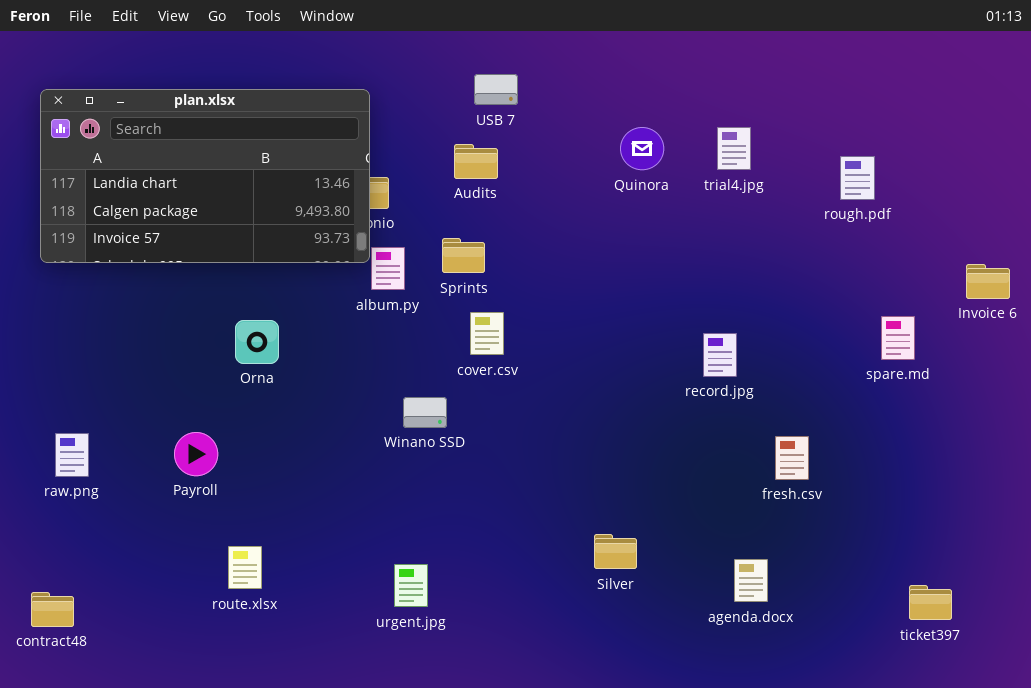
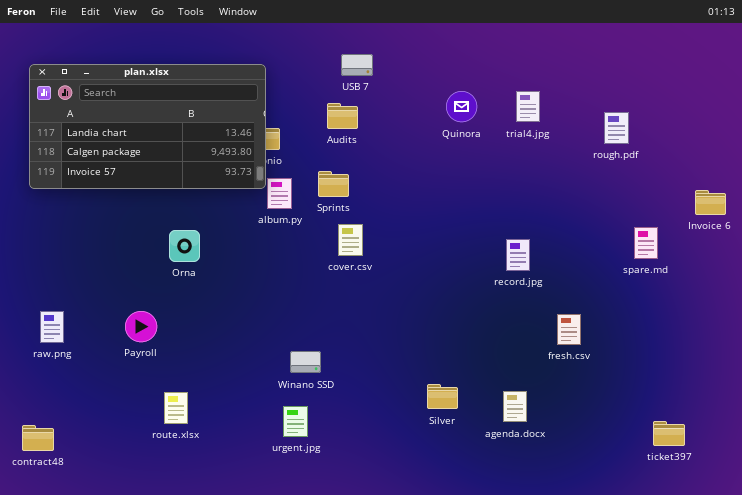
Winano SSD: [403,397,447,428] -> [290,351,321,373], moved
agenda.docx: [734,559,768,602] -> [503,391,527,422], moved

